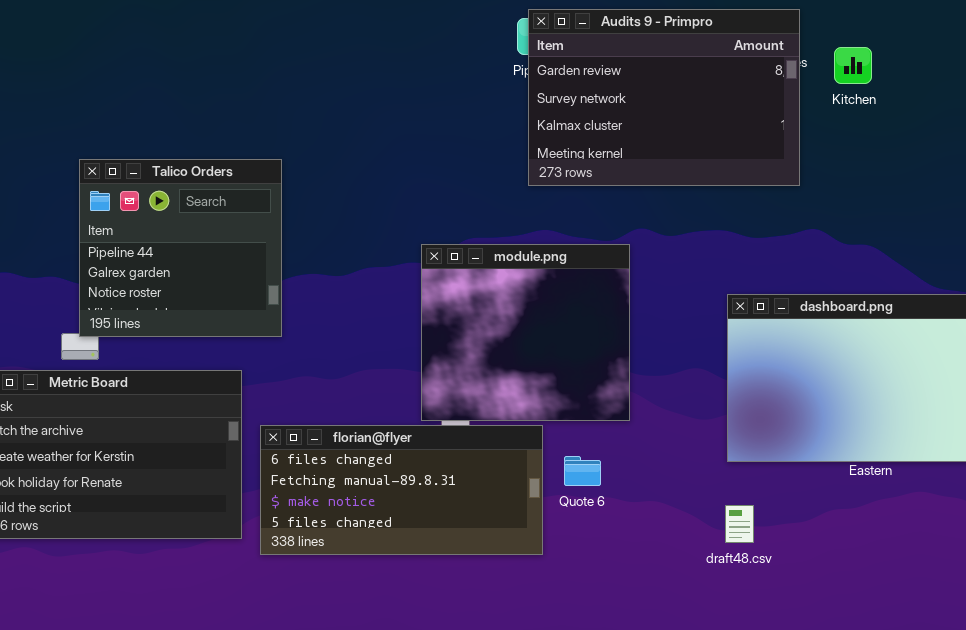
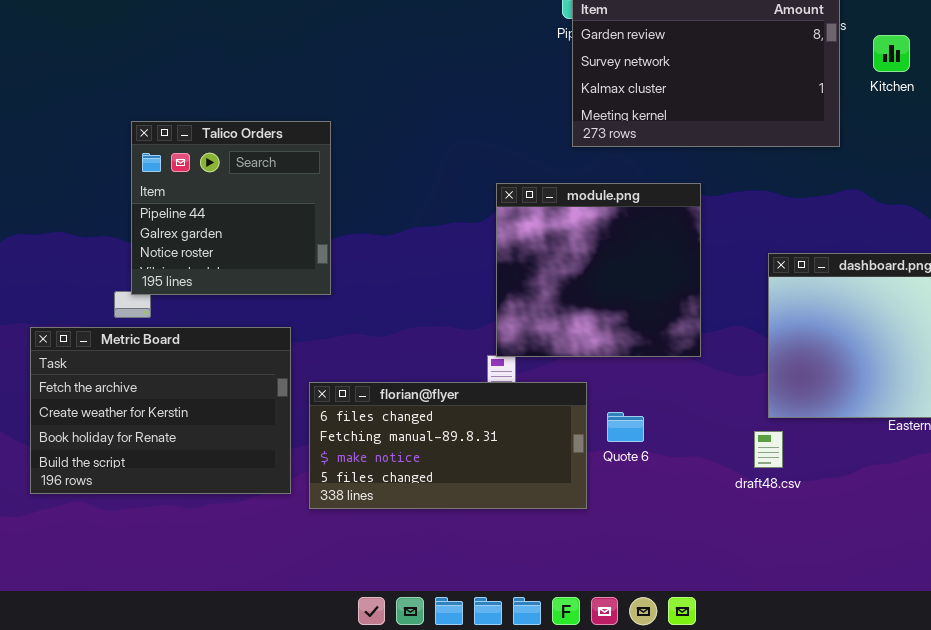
Kitchen: [834,47,872,84] -> [873,35,910,72], moved
module.png: [421,244,630,421] -> [496,183,701,357], moved
draft48.csv: [725,505,754,543] -> [754,431,783,468], moved

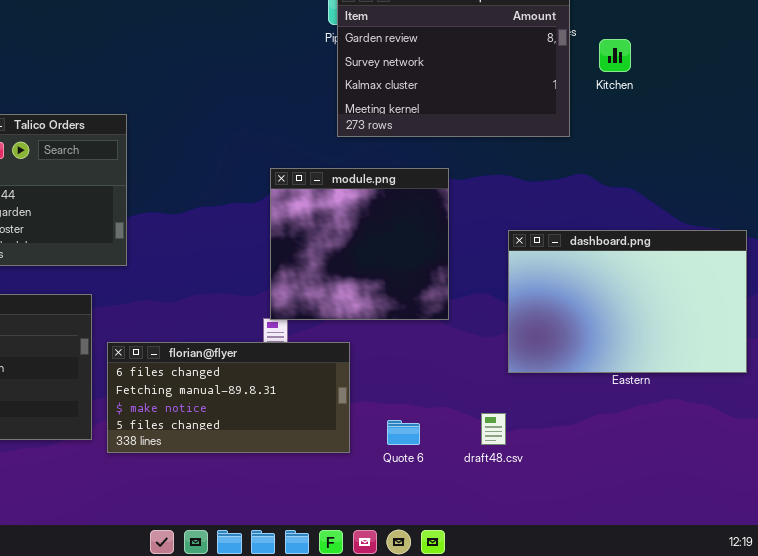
Quote 6: [607,412,644,442] -> [387,420,420,445], moved
draft48.csv: [754,431,783,468] -> [481,413,506,445], moved

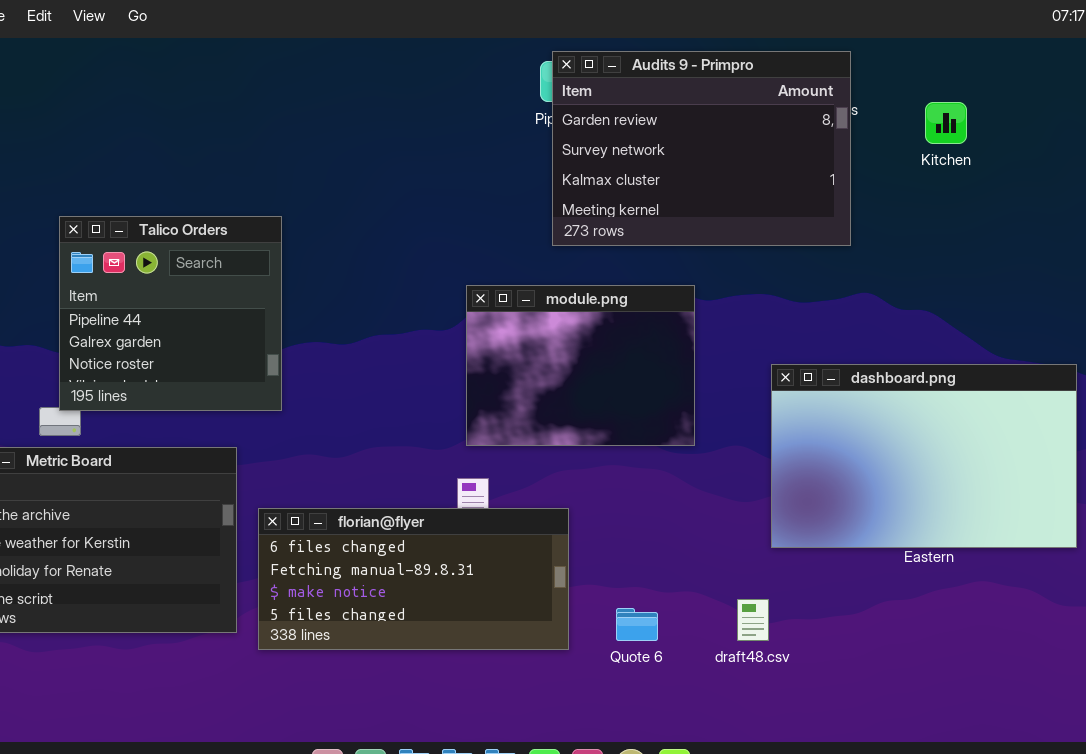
Kitchen: [599,39,631,72] -> [925,102,967,144], moved
module.png: [270,168,449,320] -> [466,285,695,446], resized

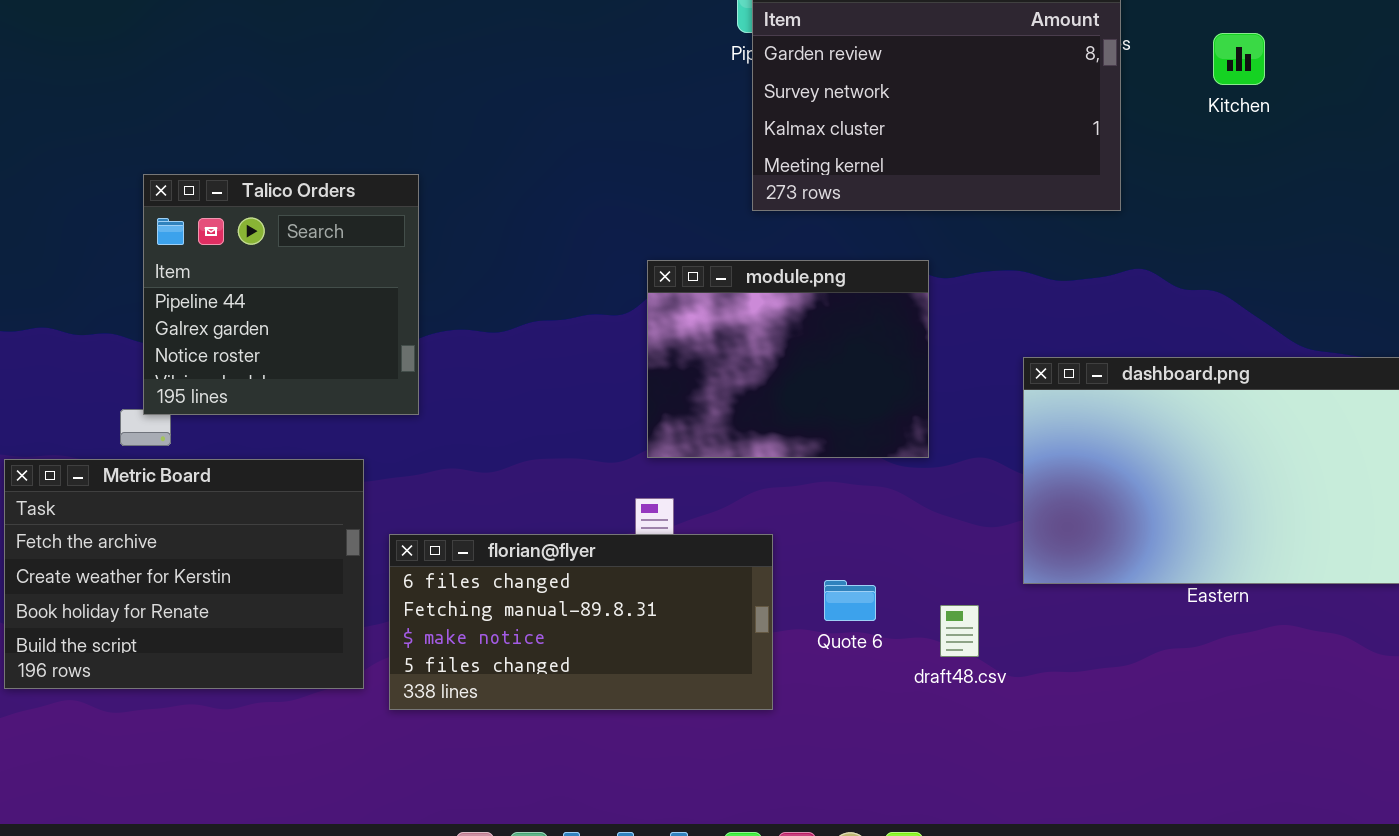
draft48.csv: [737,599,769,641] -> [940,605,979,657], moved
Quote 6: [616,608,658,641] -> [824,580,876,621], moved

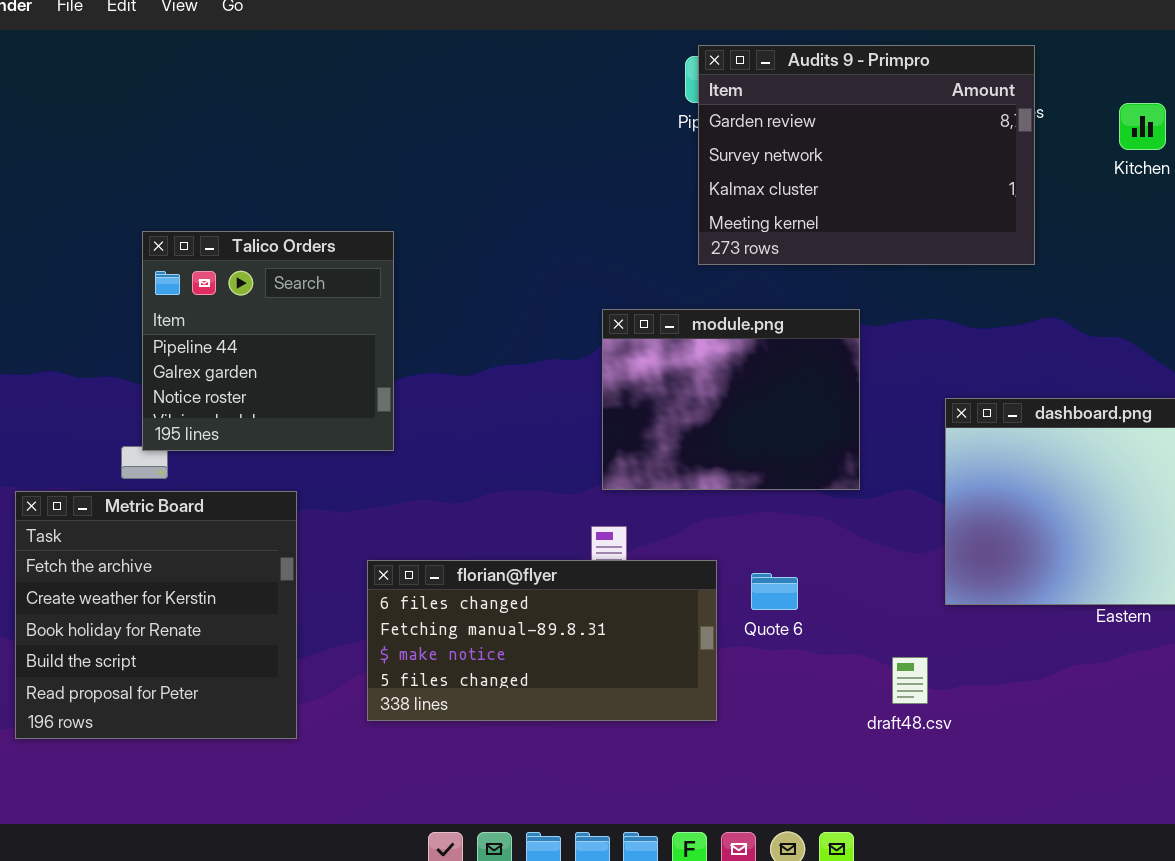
Metric Board: [4,459,364,689] -> [15,491,297,739], resized
Quote 6: [824,580,876,621] -> [751,573,798,610], moved
draft48.csv: [940,605,979,657] -> [892,657,928,704], moved

